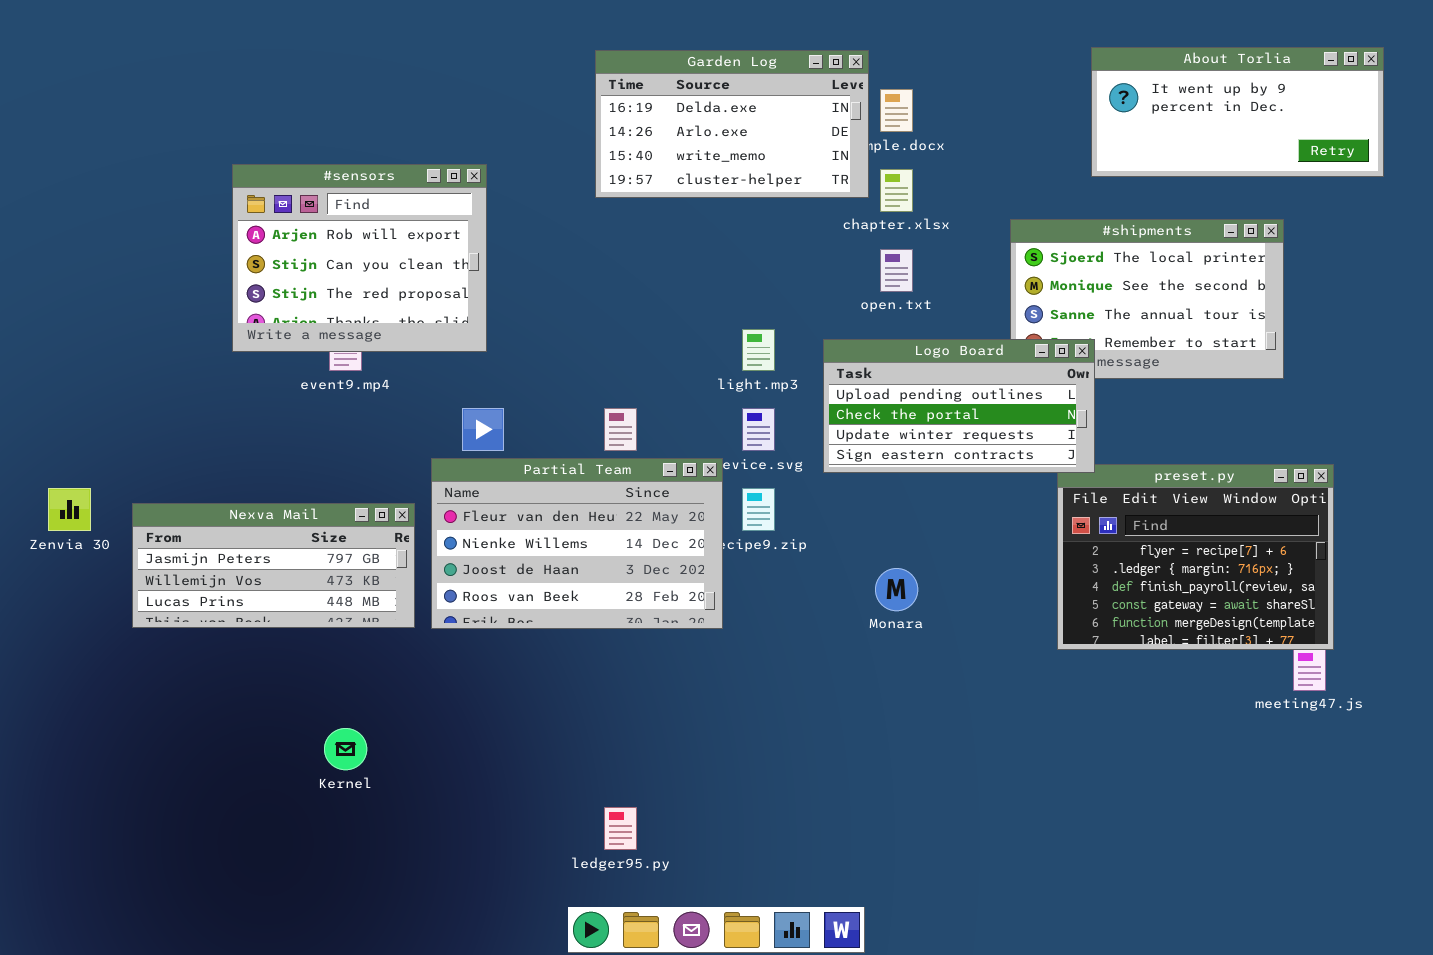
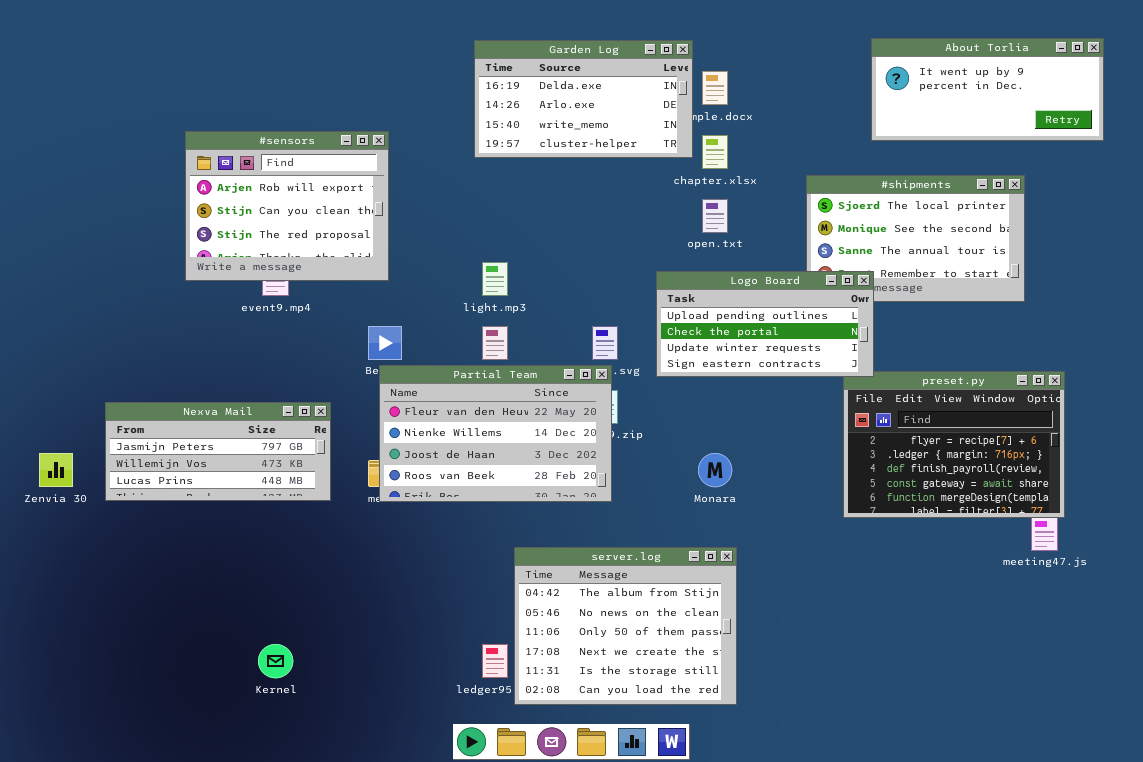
light.mp3: [742,329,775,371] -> [482,262,508,296], moved
Partial Team: [431,458,723,629] -> [379,365,612,502], moved
Zenvia 30: [48,488,91,531] -> [39,453,73,487], moved
server.log: none -> [514,547,737,705], opened
Kernel: [324,728,367,770] -> [258,644,293,678], moved

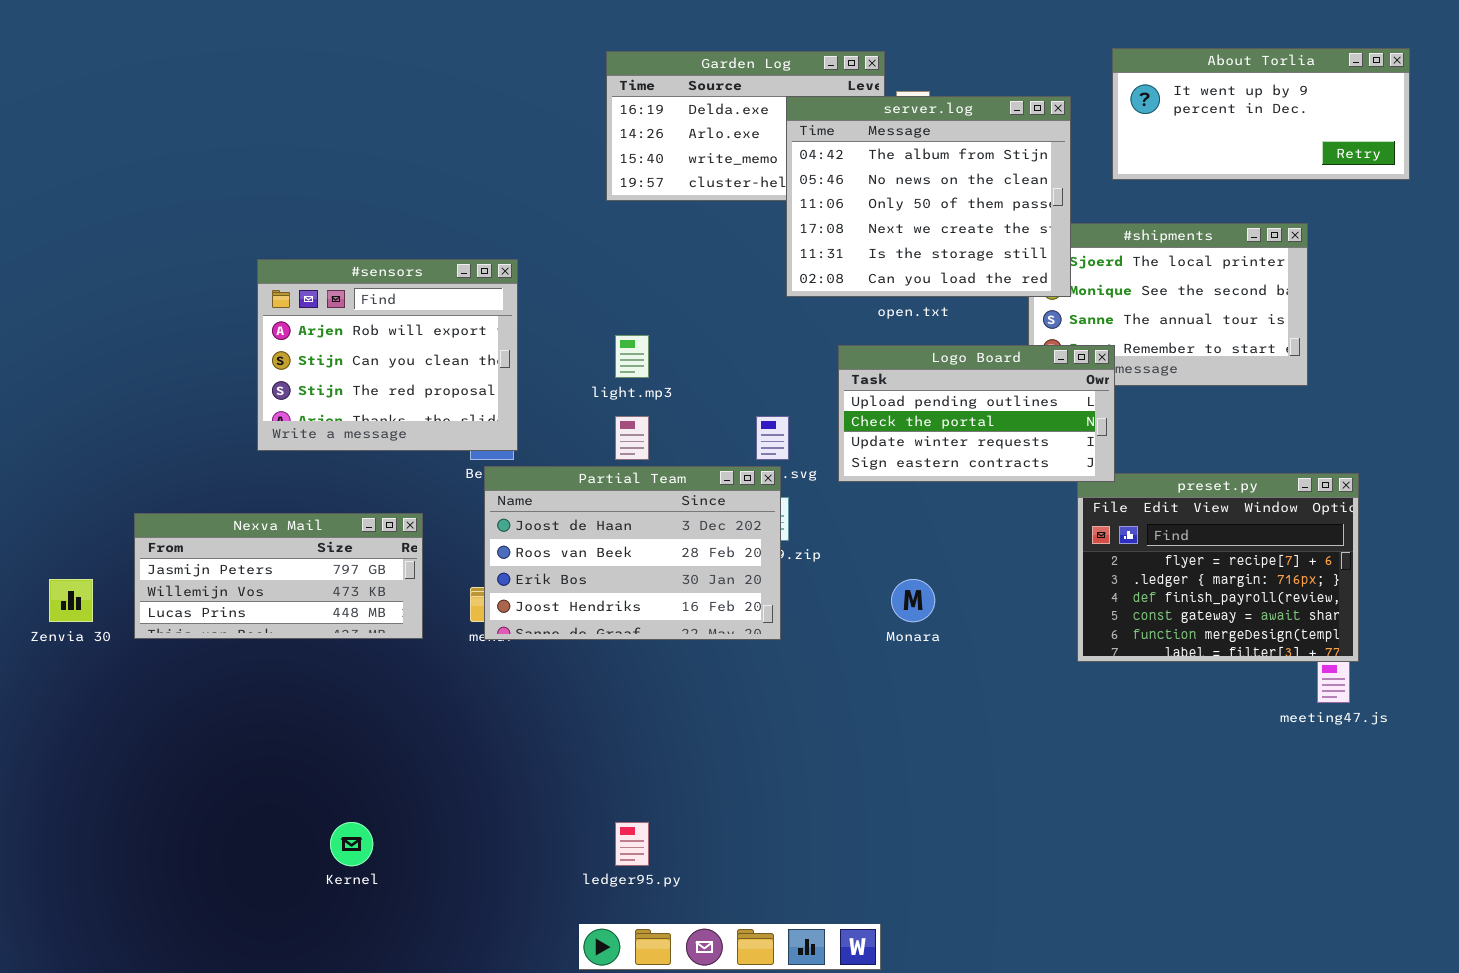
#sensors: [185,131,389,281] -> [257,259,518,451], moved
Partial Team: [379,365,612,502] -> [484,466,781,640], scrolled down 2 rows
server.log: [514,547,737,705] -> [786,96,1071,297], moved

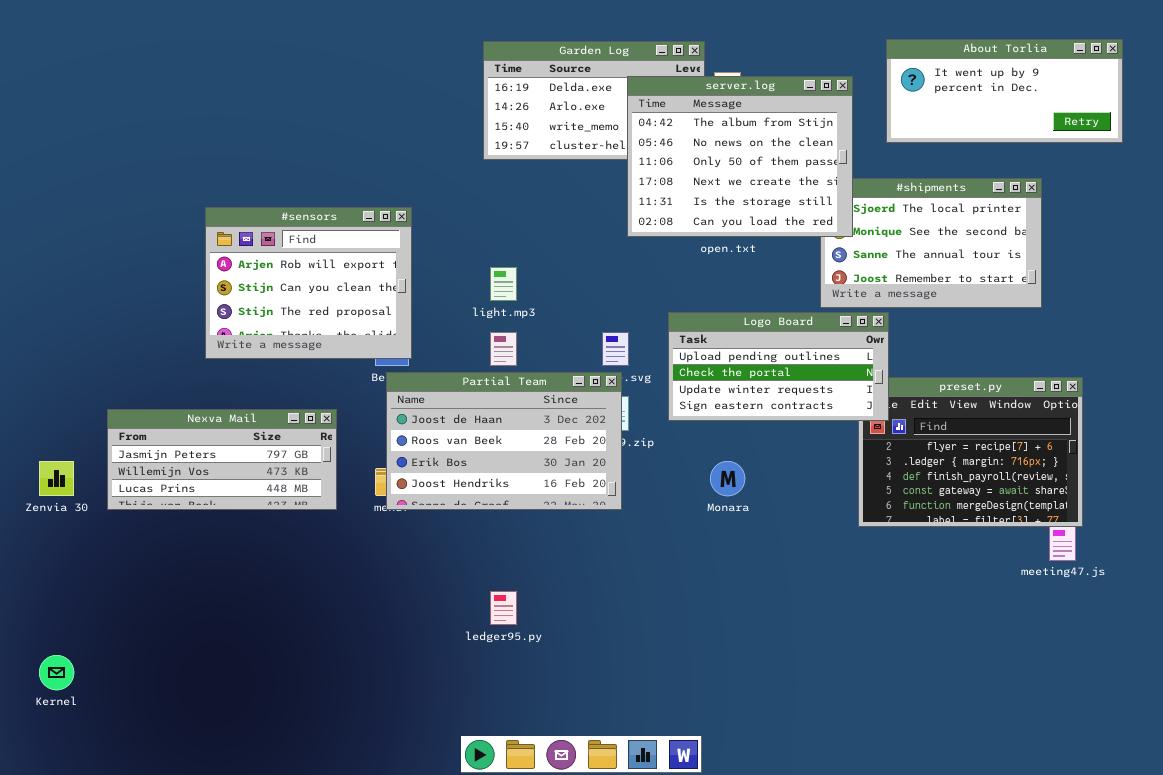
Logo Board: [838,345,1115,482] -> [668,312,889,421], moved
Kernel: [330,822,373,866] -> [39,655,74,690], moved
ledger95.py: [615,822,649,866] -> [490,591,517,625], moved

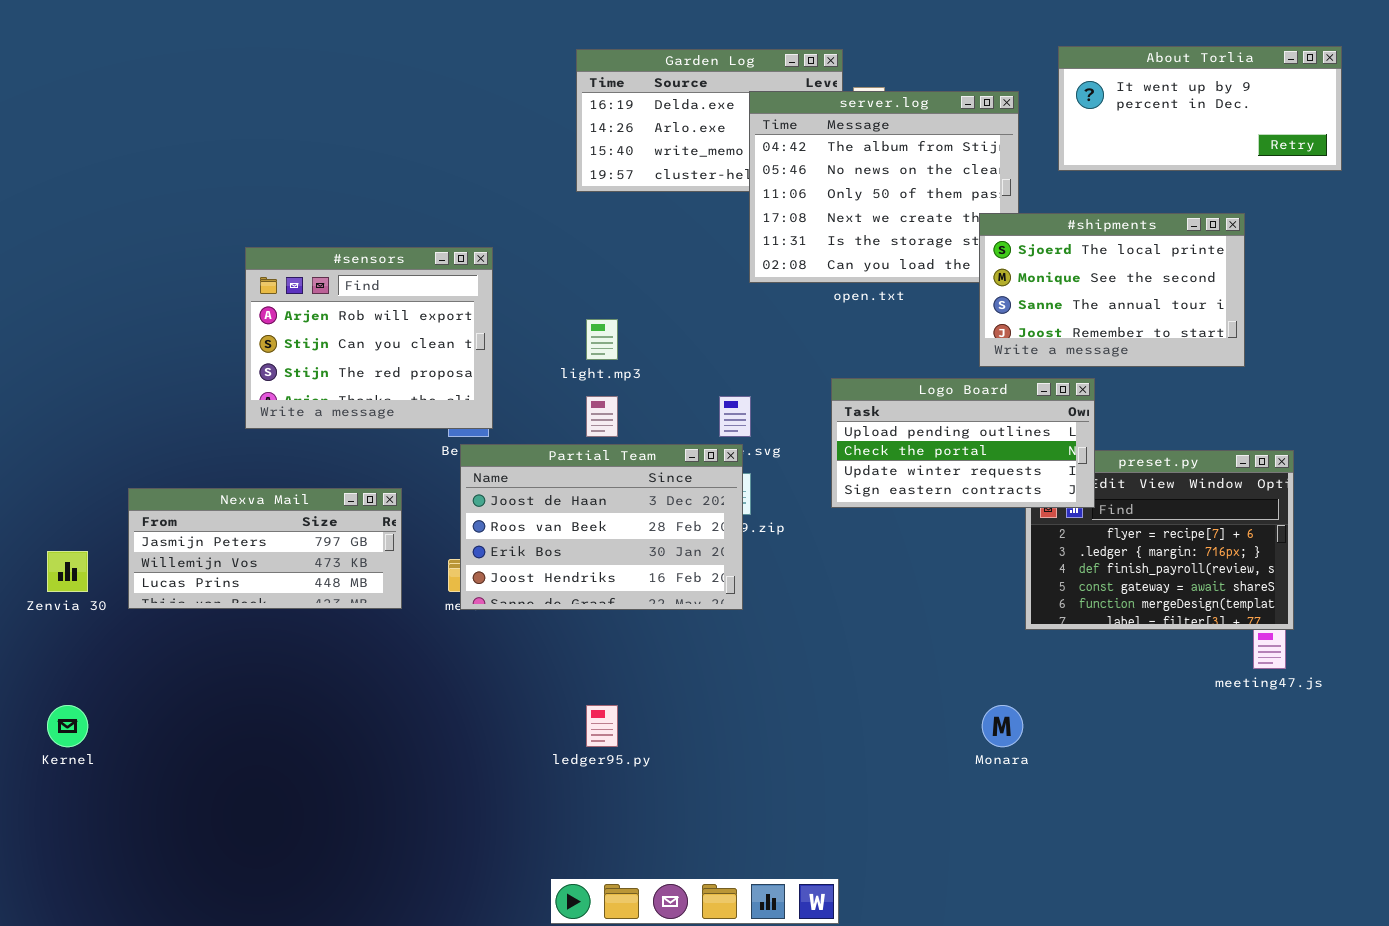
#shipments: [820,178,1042,308] -> [979,213,1245,367], raised
Logo Board: [668,312,889,421] -> [831,378,1095,508], moved
Monara: [710,461,745,496] -> [982,705,1023,747], moved
Kernel: [39,655,74,690] -> [47,705,88,747], moved

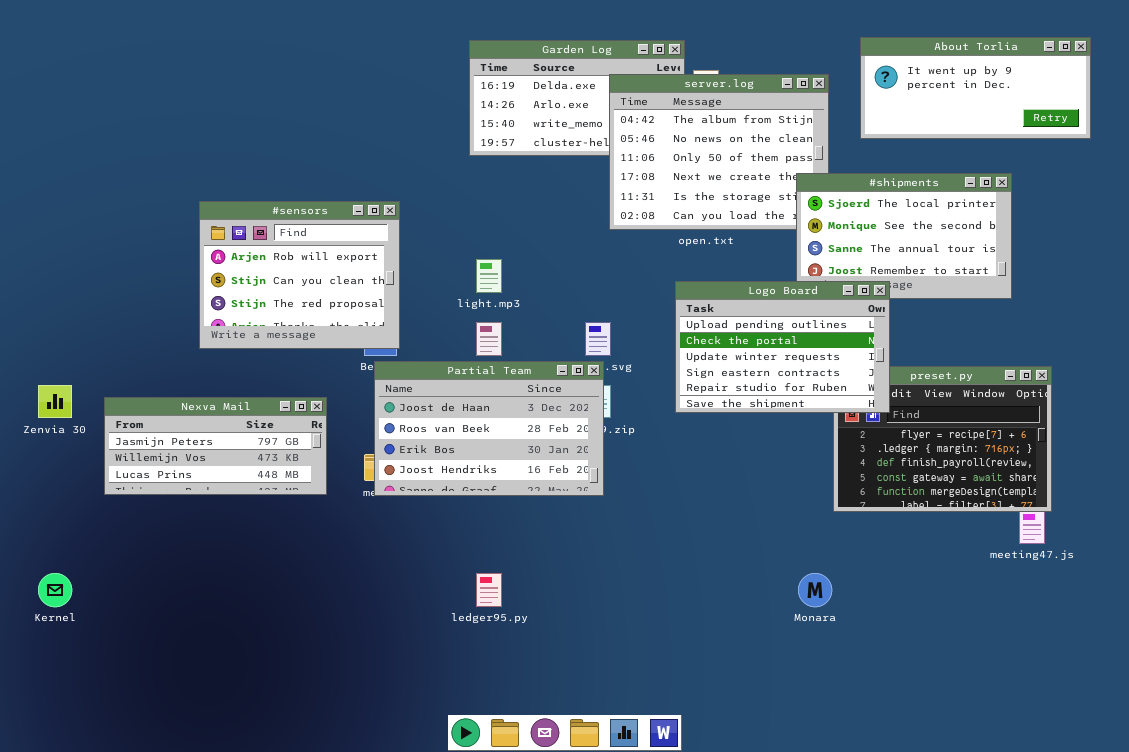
Logo Board: [831,378,1095,508] -> [675,281,890,413], resized
Zenvia 30: [47,551,88,592] -> [38,385,72,418], moved

